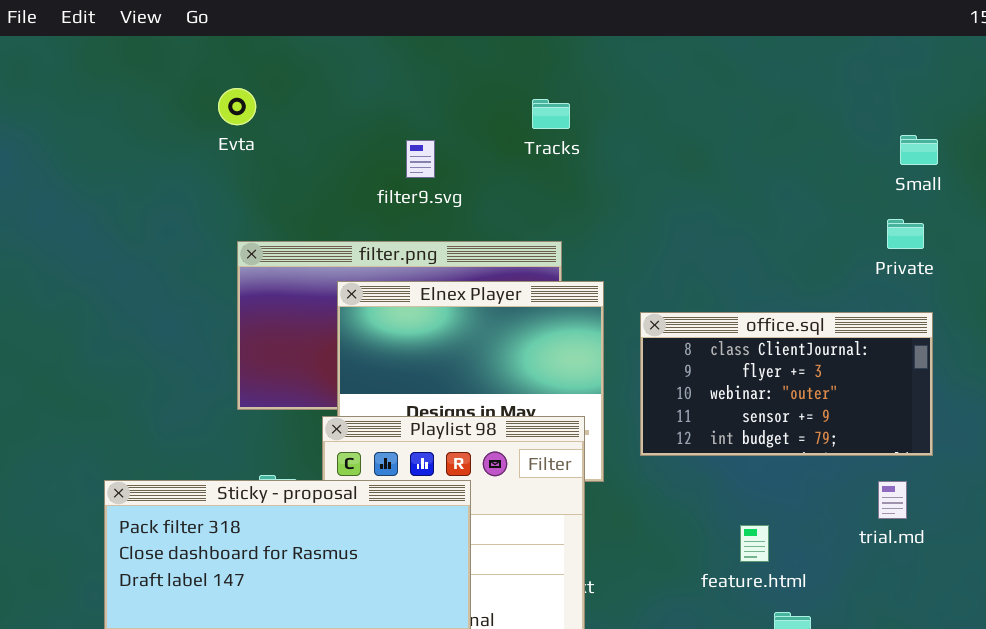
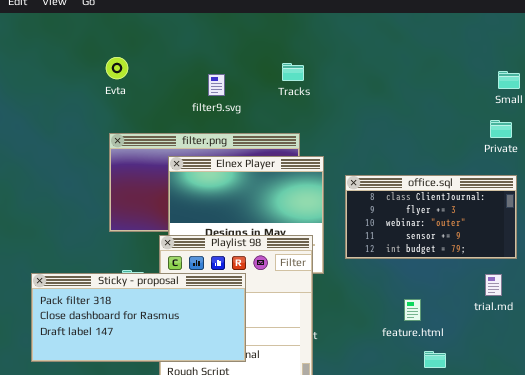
Evta: [218,88,256,125] -> [106,57,128,79], moved
Tracks: [532,99,570,129] -> [282,63,304,81], moved

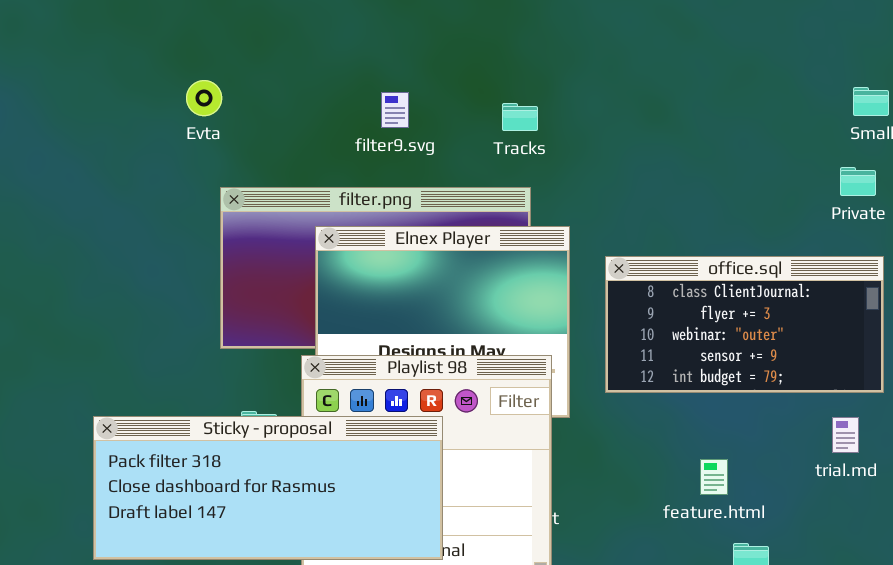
Evta: [106,57,128,79] -> [186,80,222,116], moved
Tracks: [282,63,304,81] -> [502,103,538,131], moved

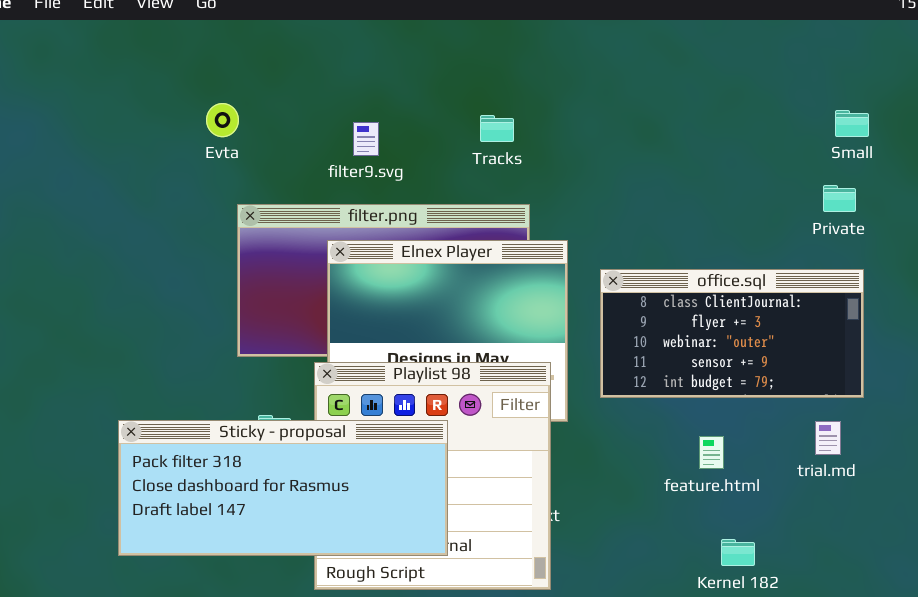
filter9.svg: [381,92,409,128] -> [353,122,379,156], moved
Tracks: [502,103,538,131] -> [480,115,514,142], moved
feature.html: [700,459,728,495] -> [699,436,724,469], moved

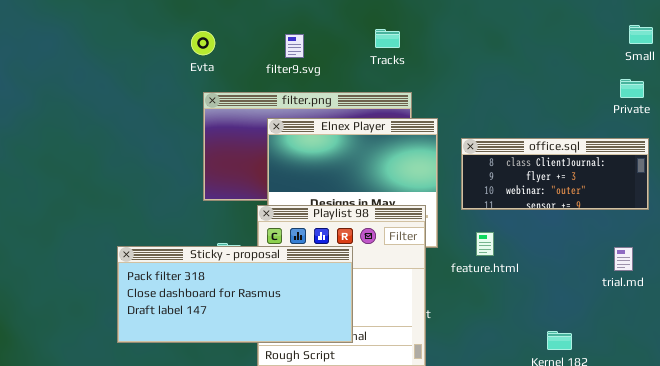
Evta: [206,103,239,137] -> [191,31,215,55], moved
office.sql: [600,269,864,398] -> [461,138,649,210], resized
feature.html: [699,436,724,469] -> [476,232,494,256], moved

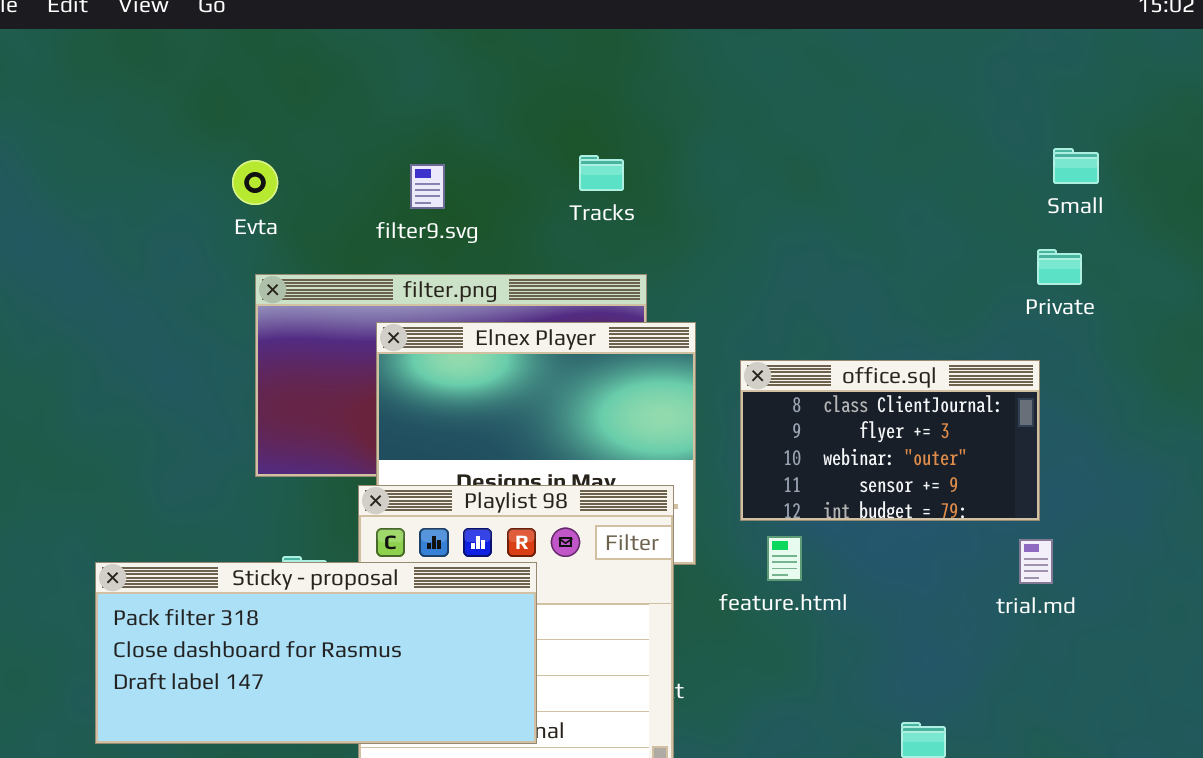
office.sql: [461,138,649,210] -> [740,360,1040,521], resized
trial.md: [614,247,633,271] -> [1019,539,1053,584], moved

